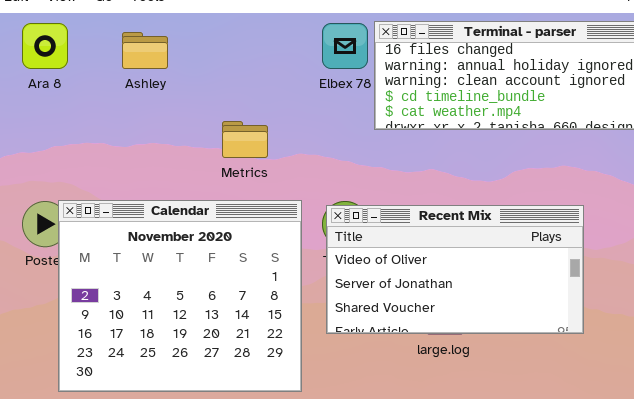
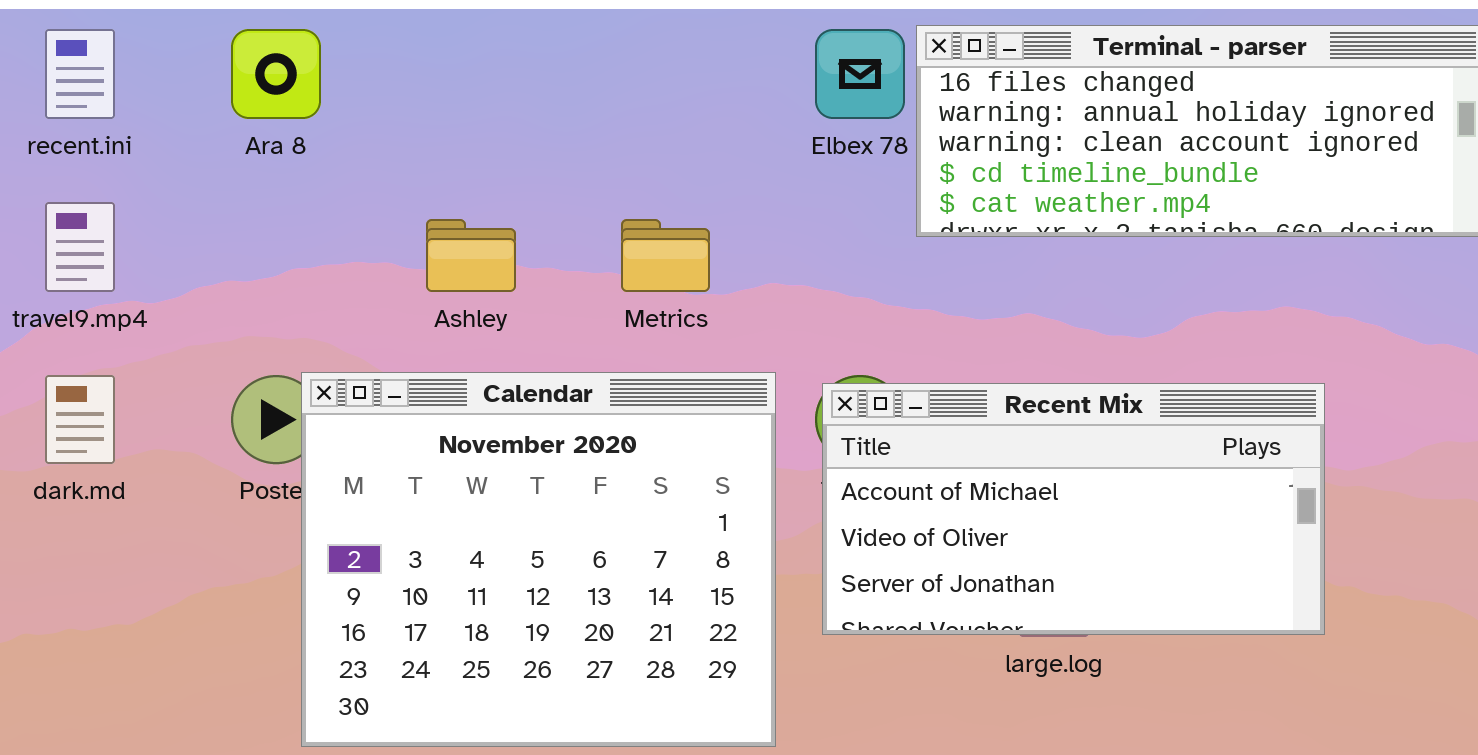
Ashley: [122,32,168,69] -> [426,219,516,292], moved
Recent Mix: [326,205,584,334] -> [822,383,1325,635], scrolled up 1 row

